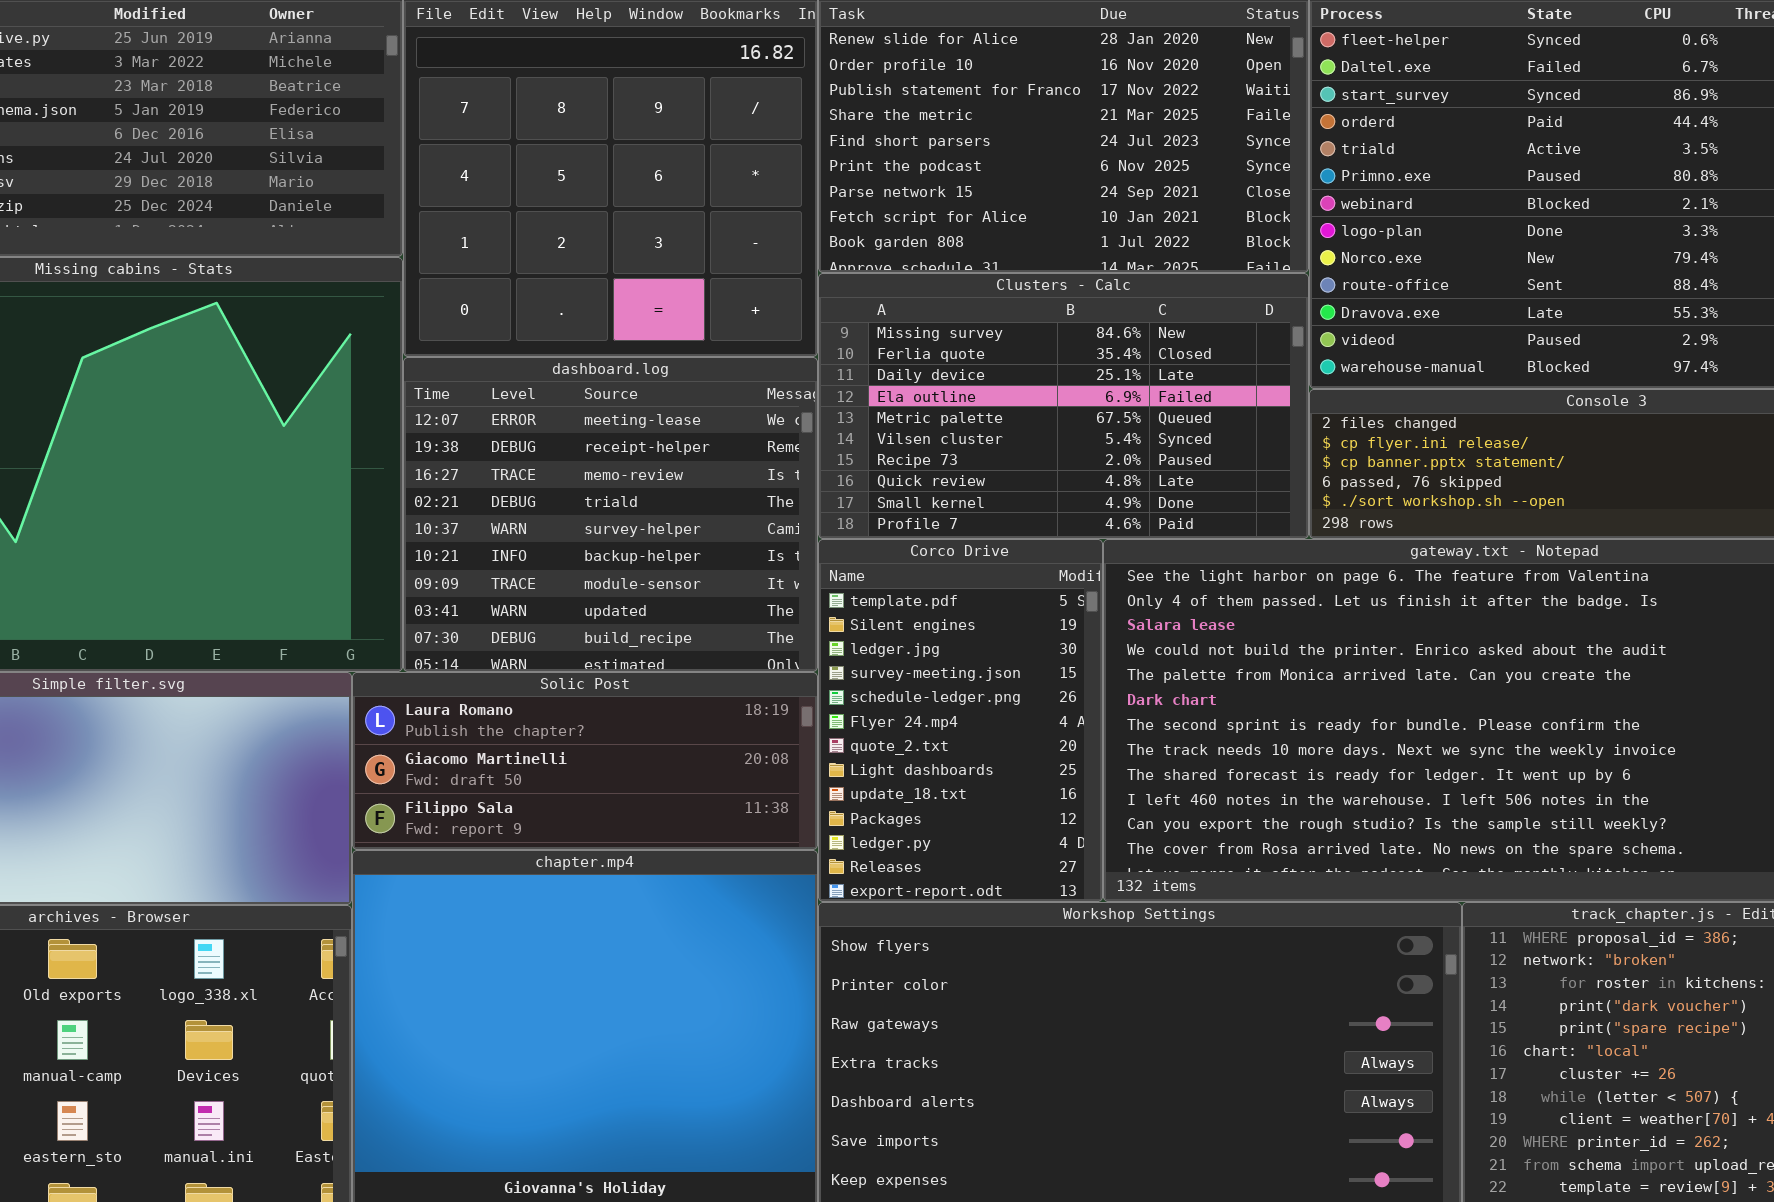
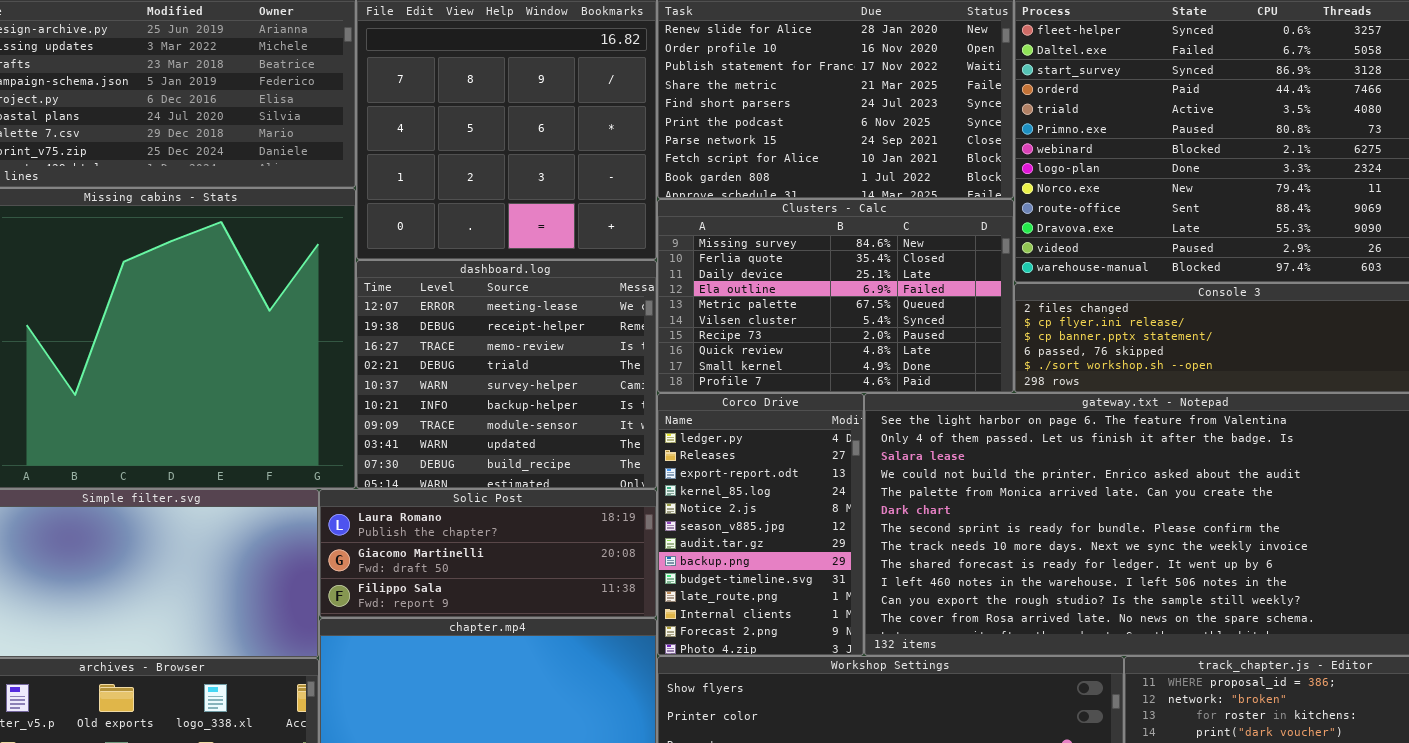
Corco Drive: [818,539,1103,902] -> [657,393,864,656], scrolled down 10 rows

